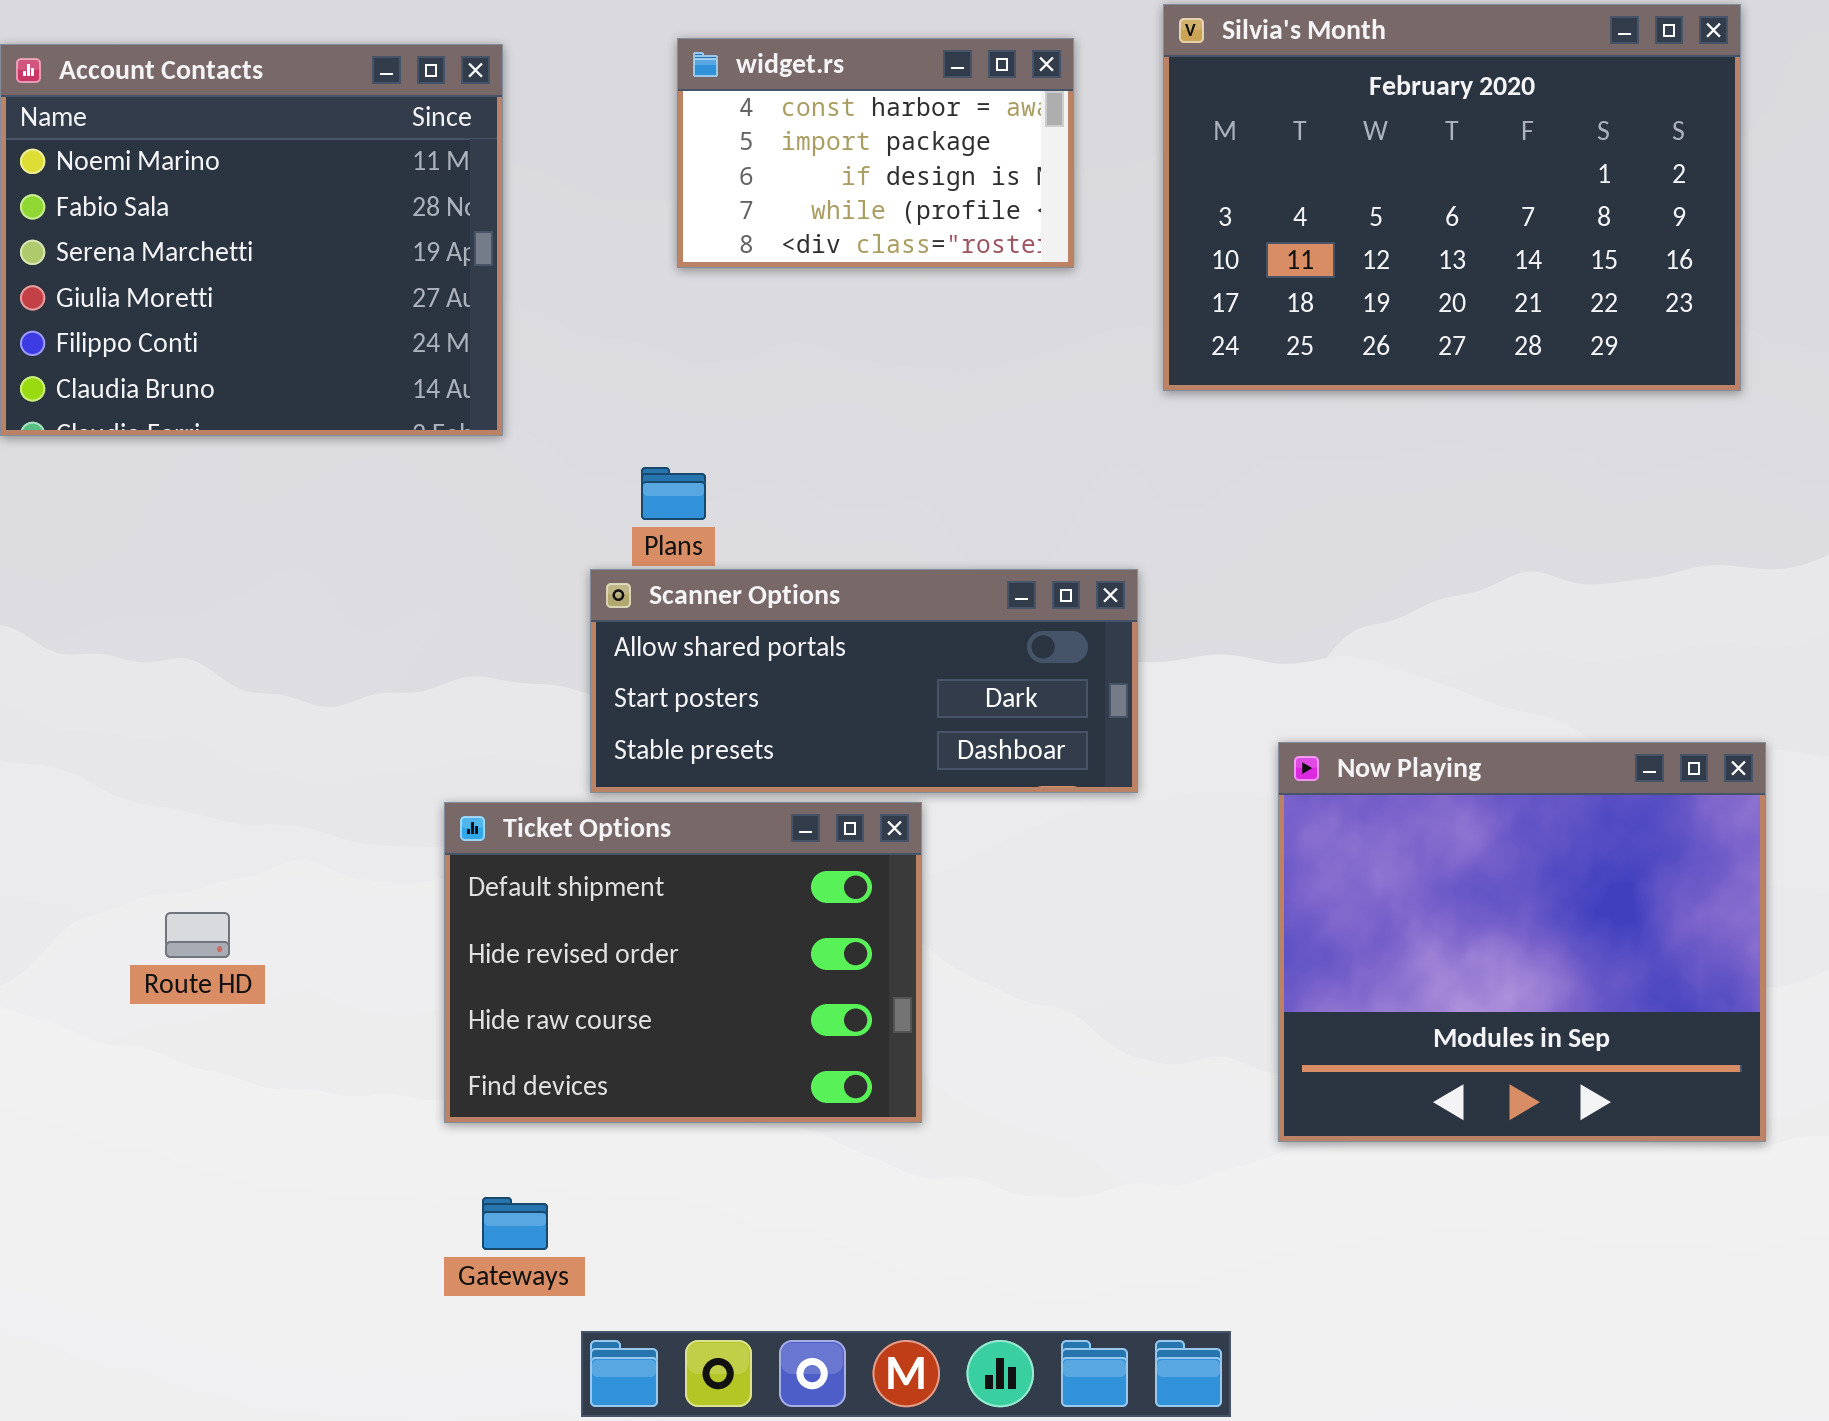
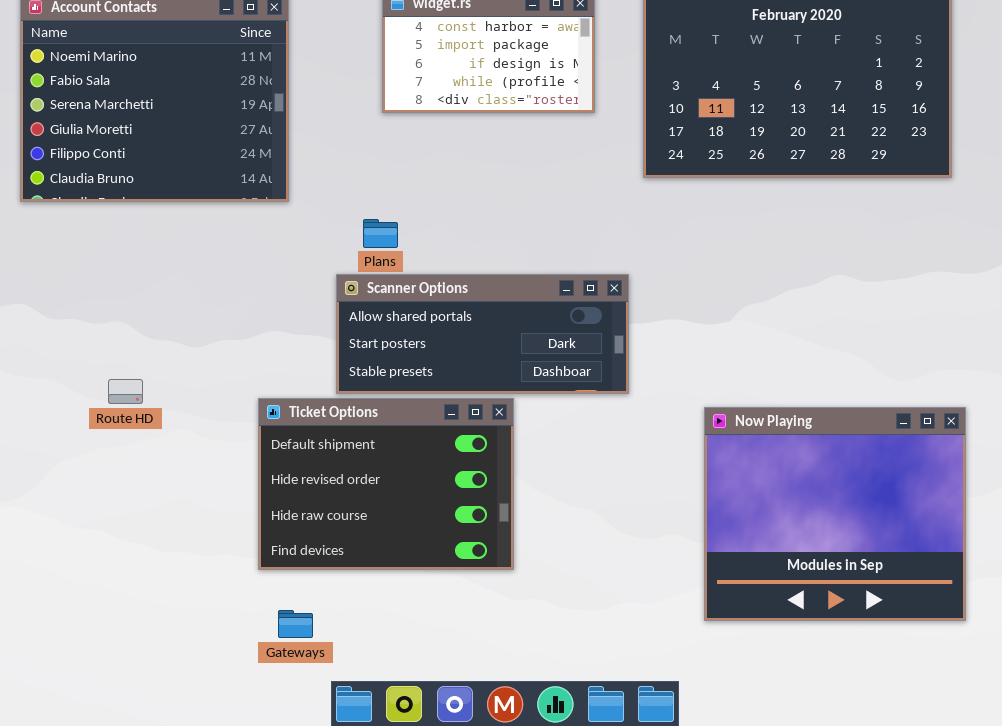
Now Playing: [1278,742,1766,1142] -> [704,407,966,621], moved
Route HD: [165,912,230,958] -> [108,379,143,404], moved

